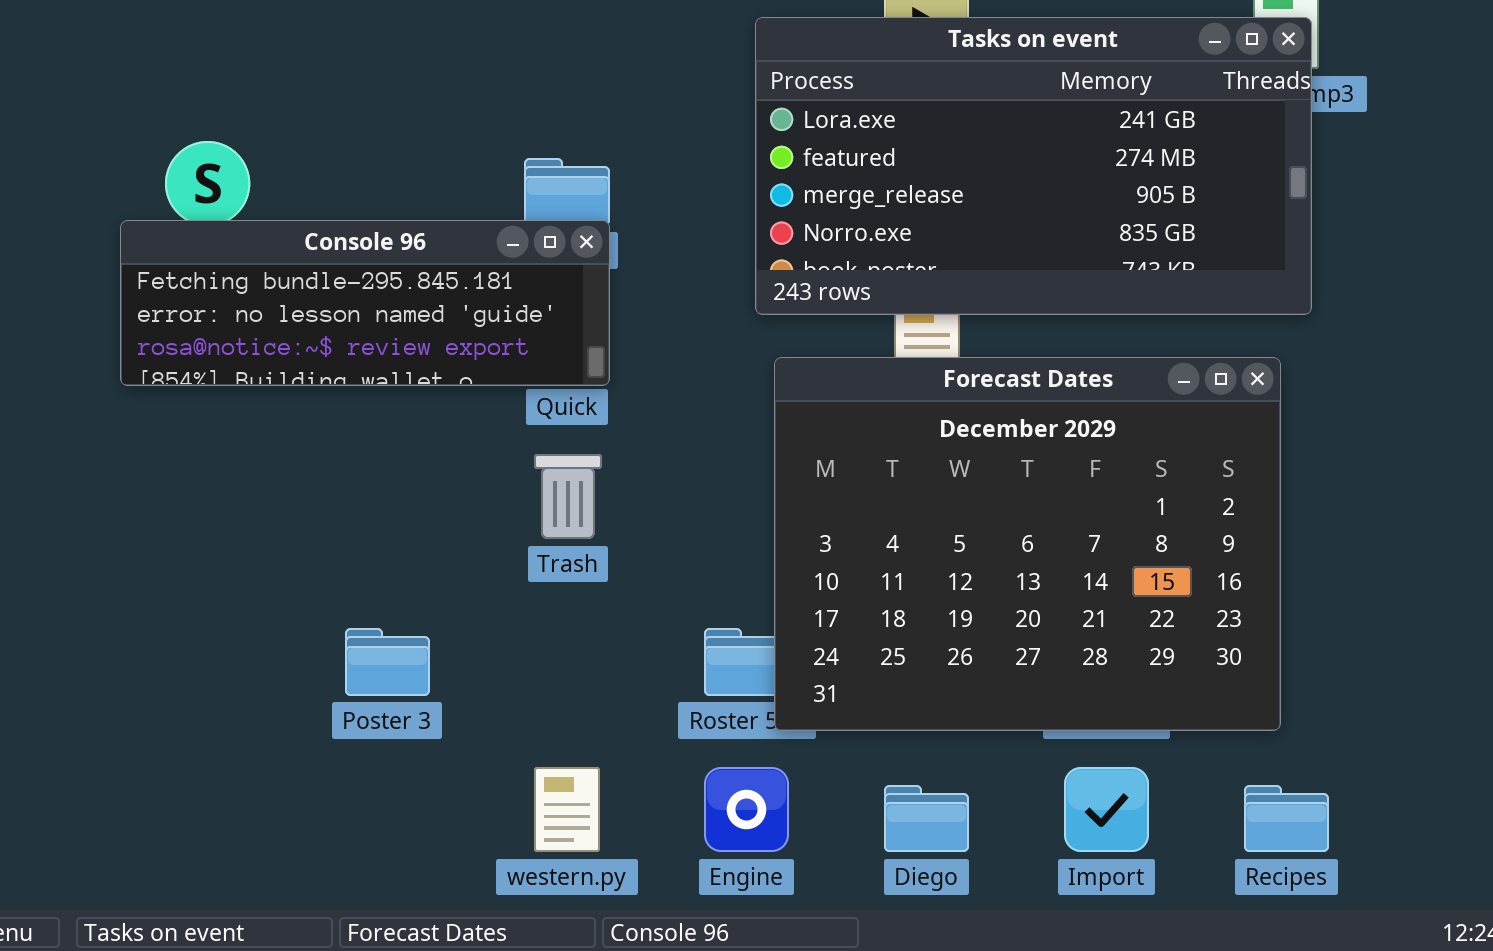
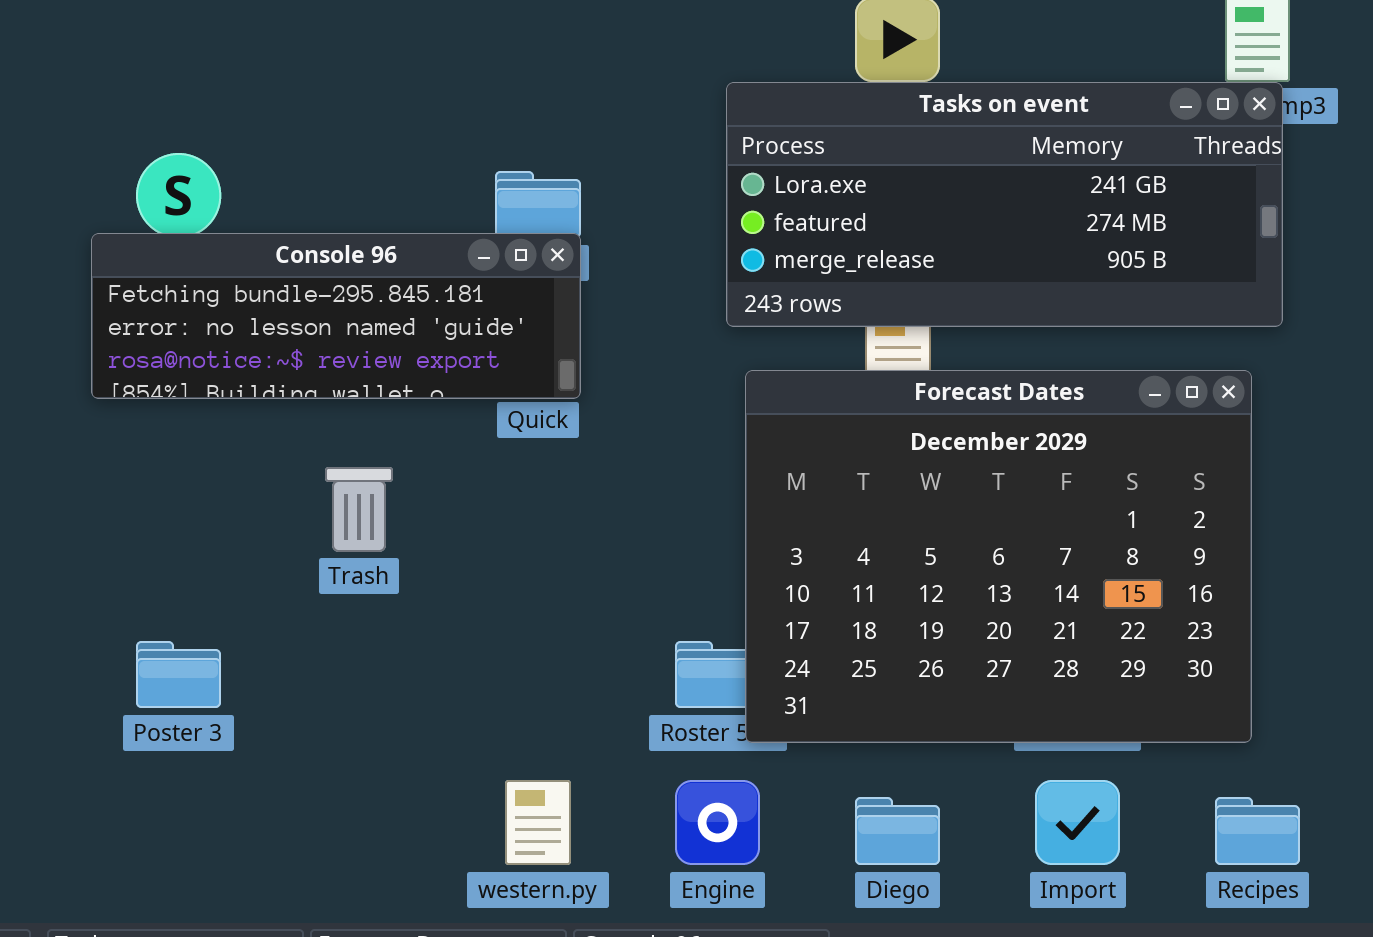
Tasks on event: [755,17,1312,315] -> [726,82,1283,327], resized
Trash: [534,454,602,539] -> [325,467,393,552], moved
Poster 3: [345,628,430,696] -> [136,641,221,708], moved

